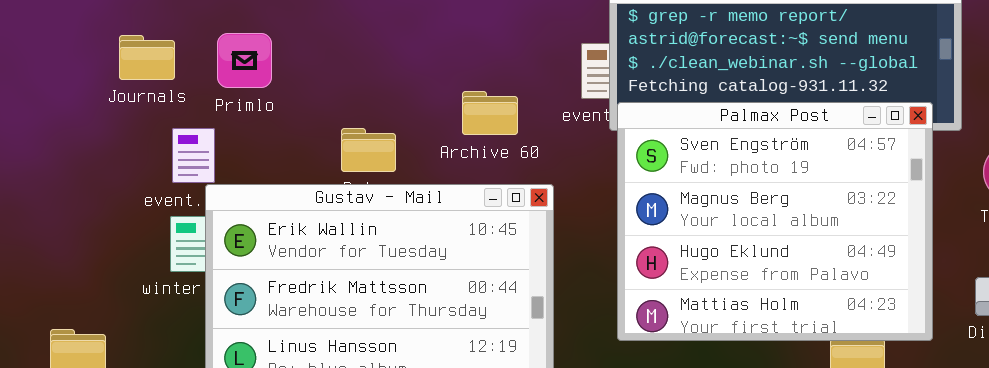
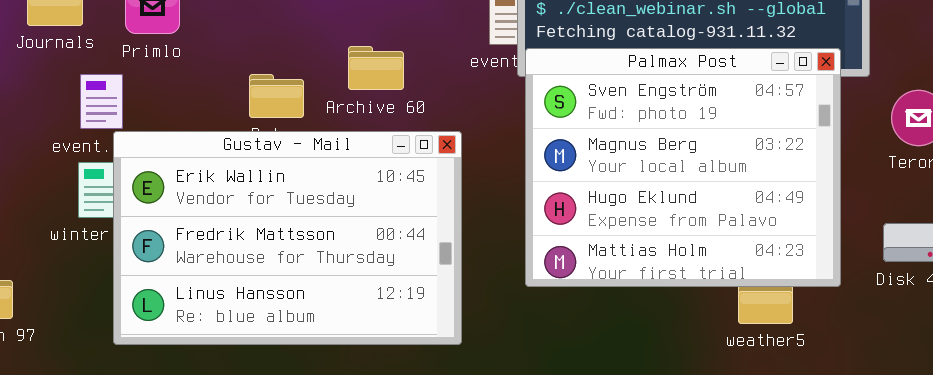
Archive 60: [462,91,518,135] -> [348,46,404,90], moved

